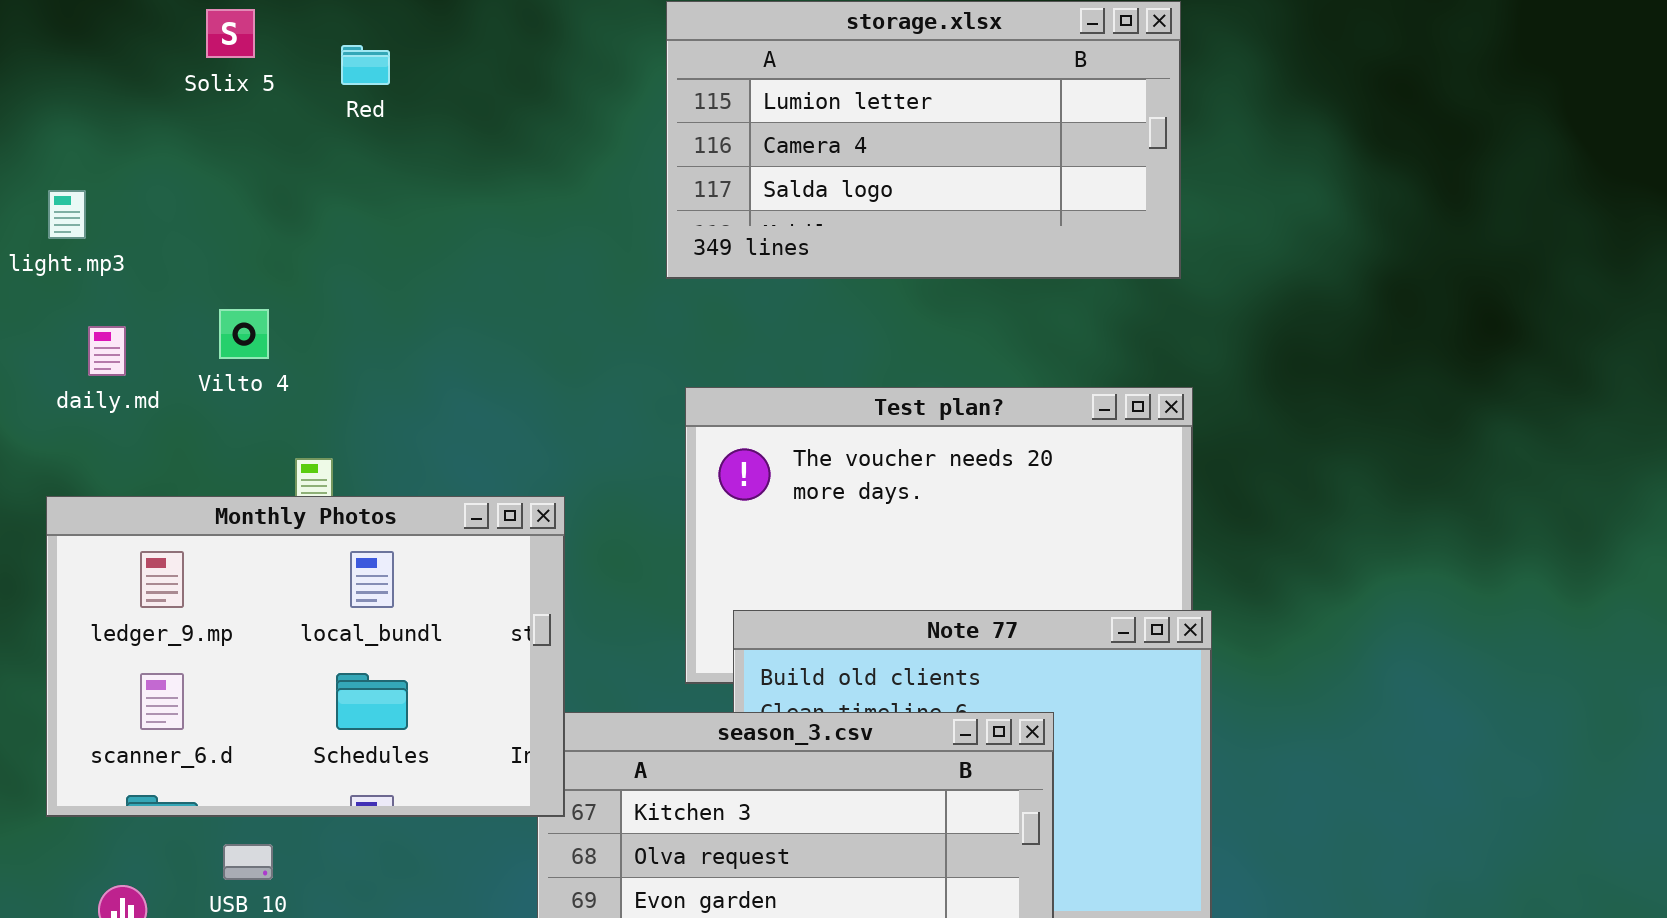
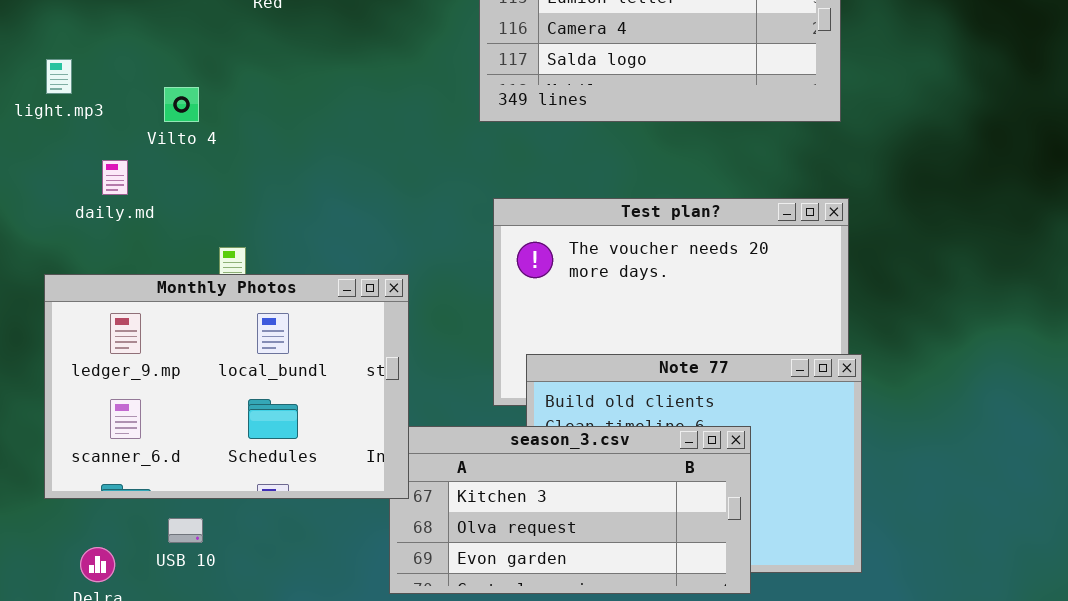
Vilto 4: [219,309,269,359] -> [164,87,199,122], moved
daily.md: [88,326,126,376] -> [102,160,128,195], moved

